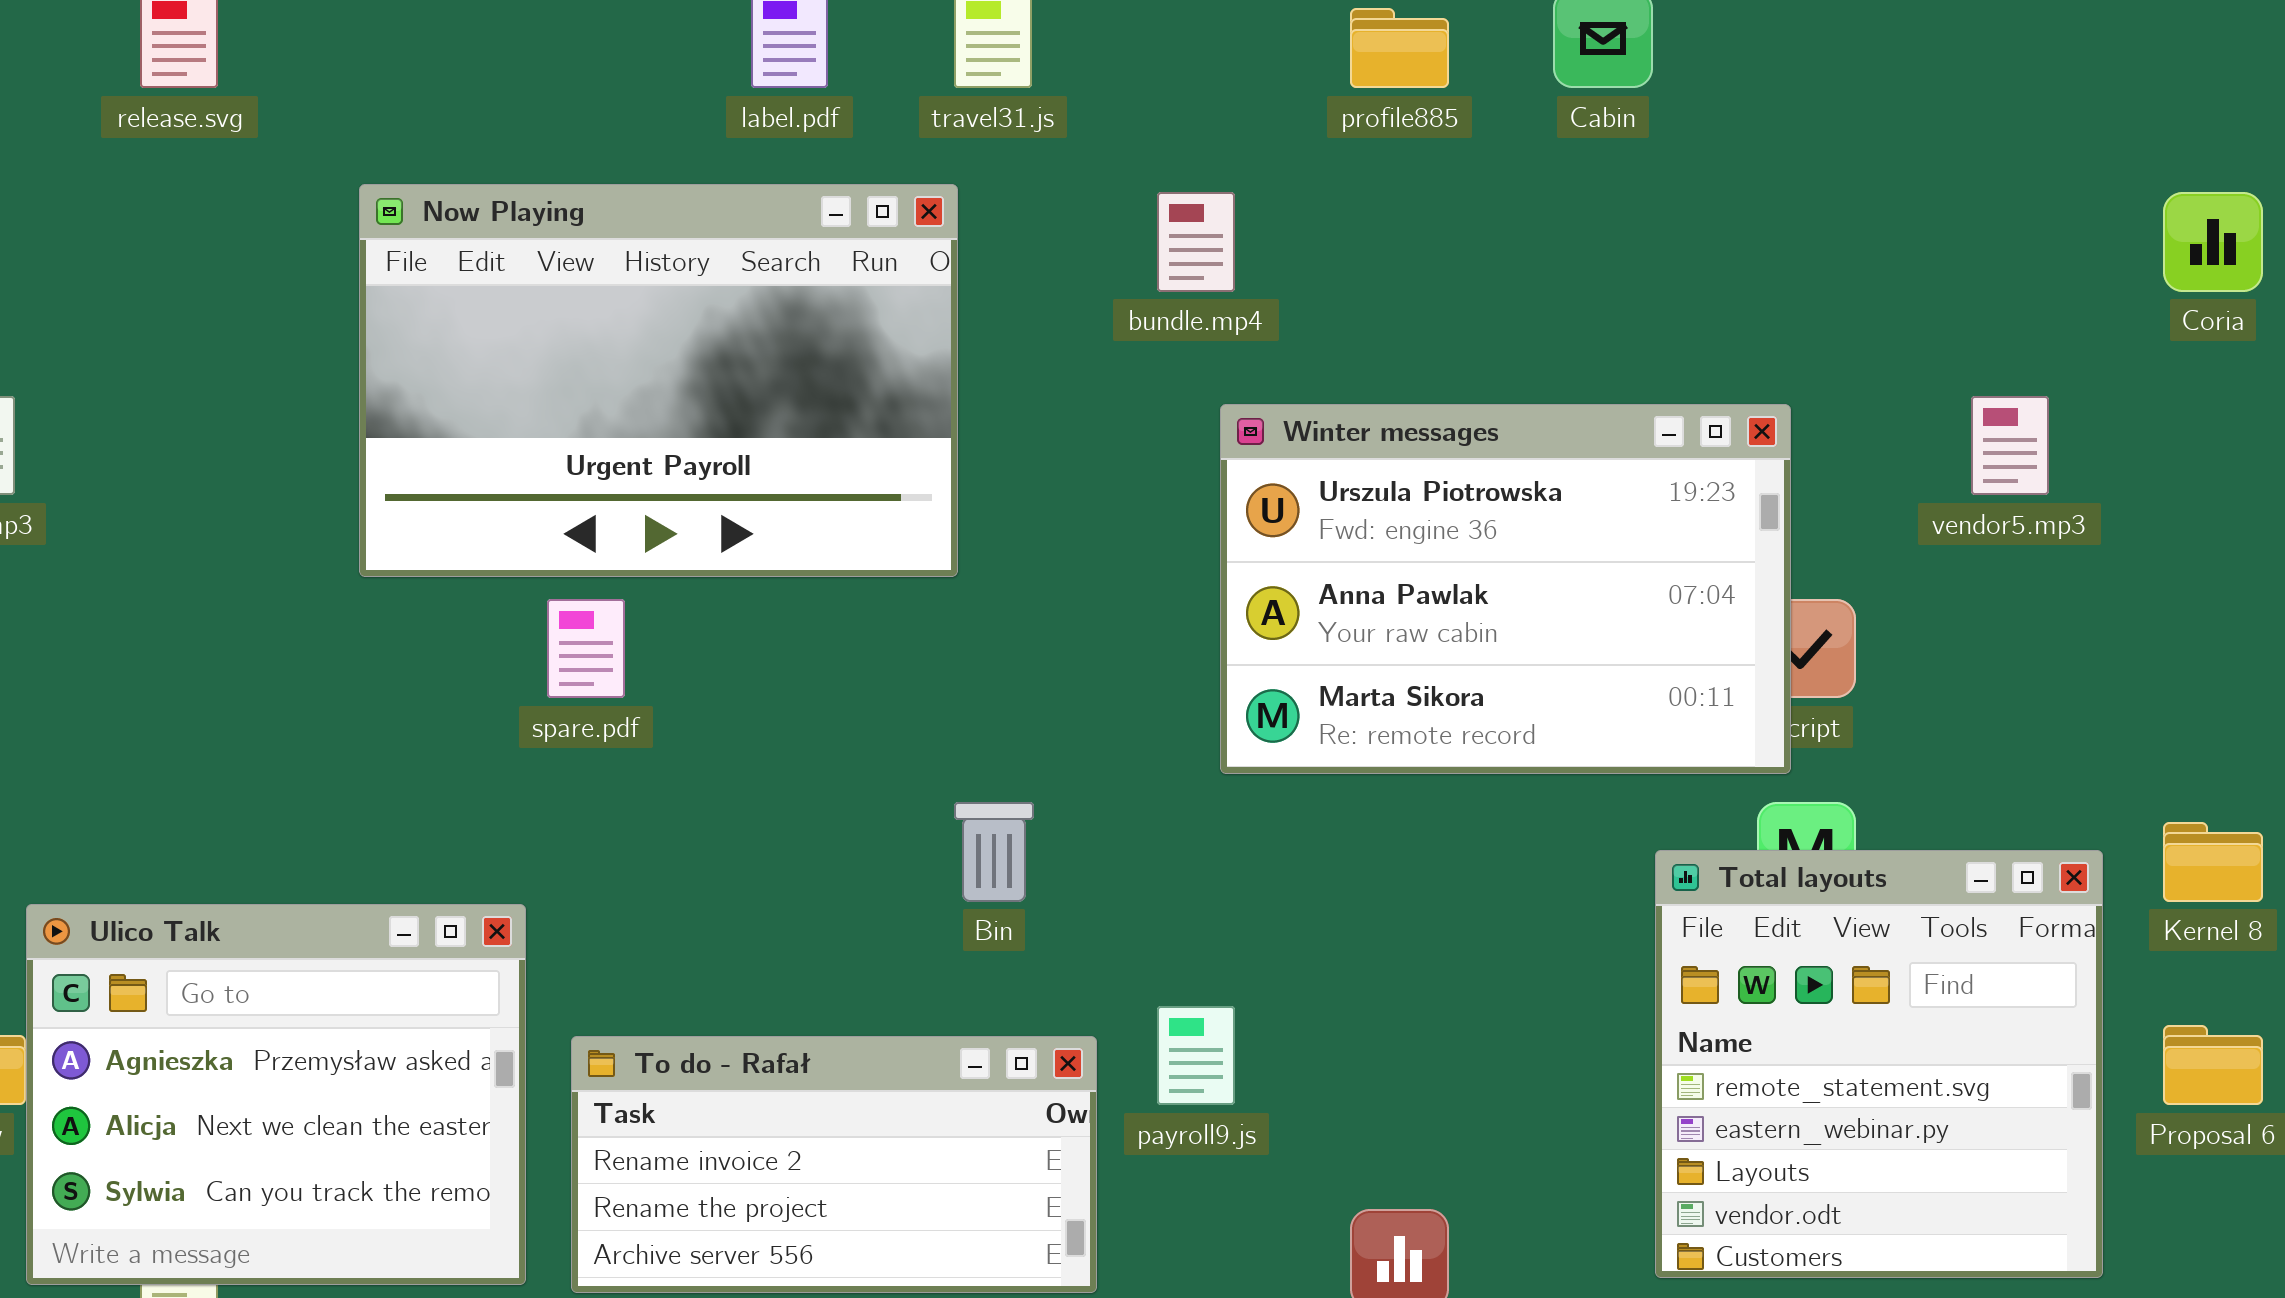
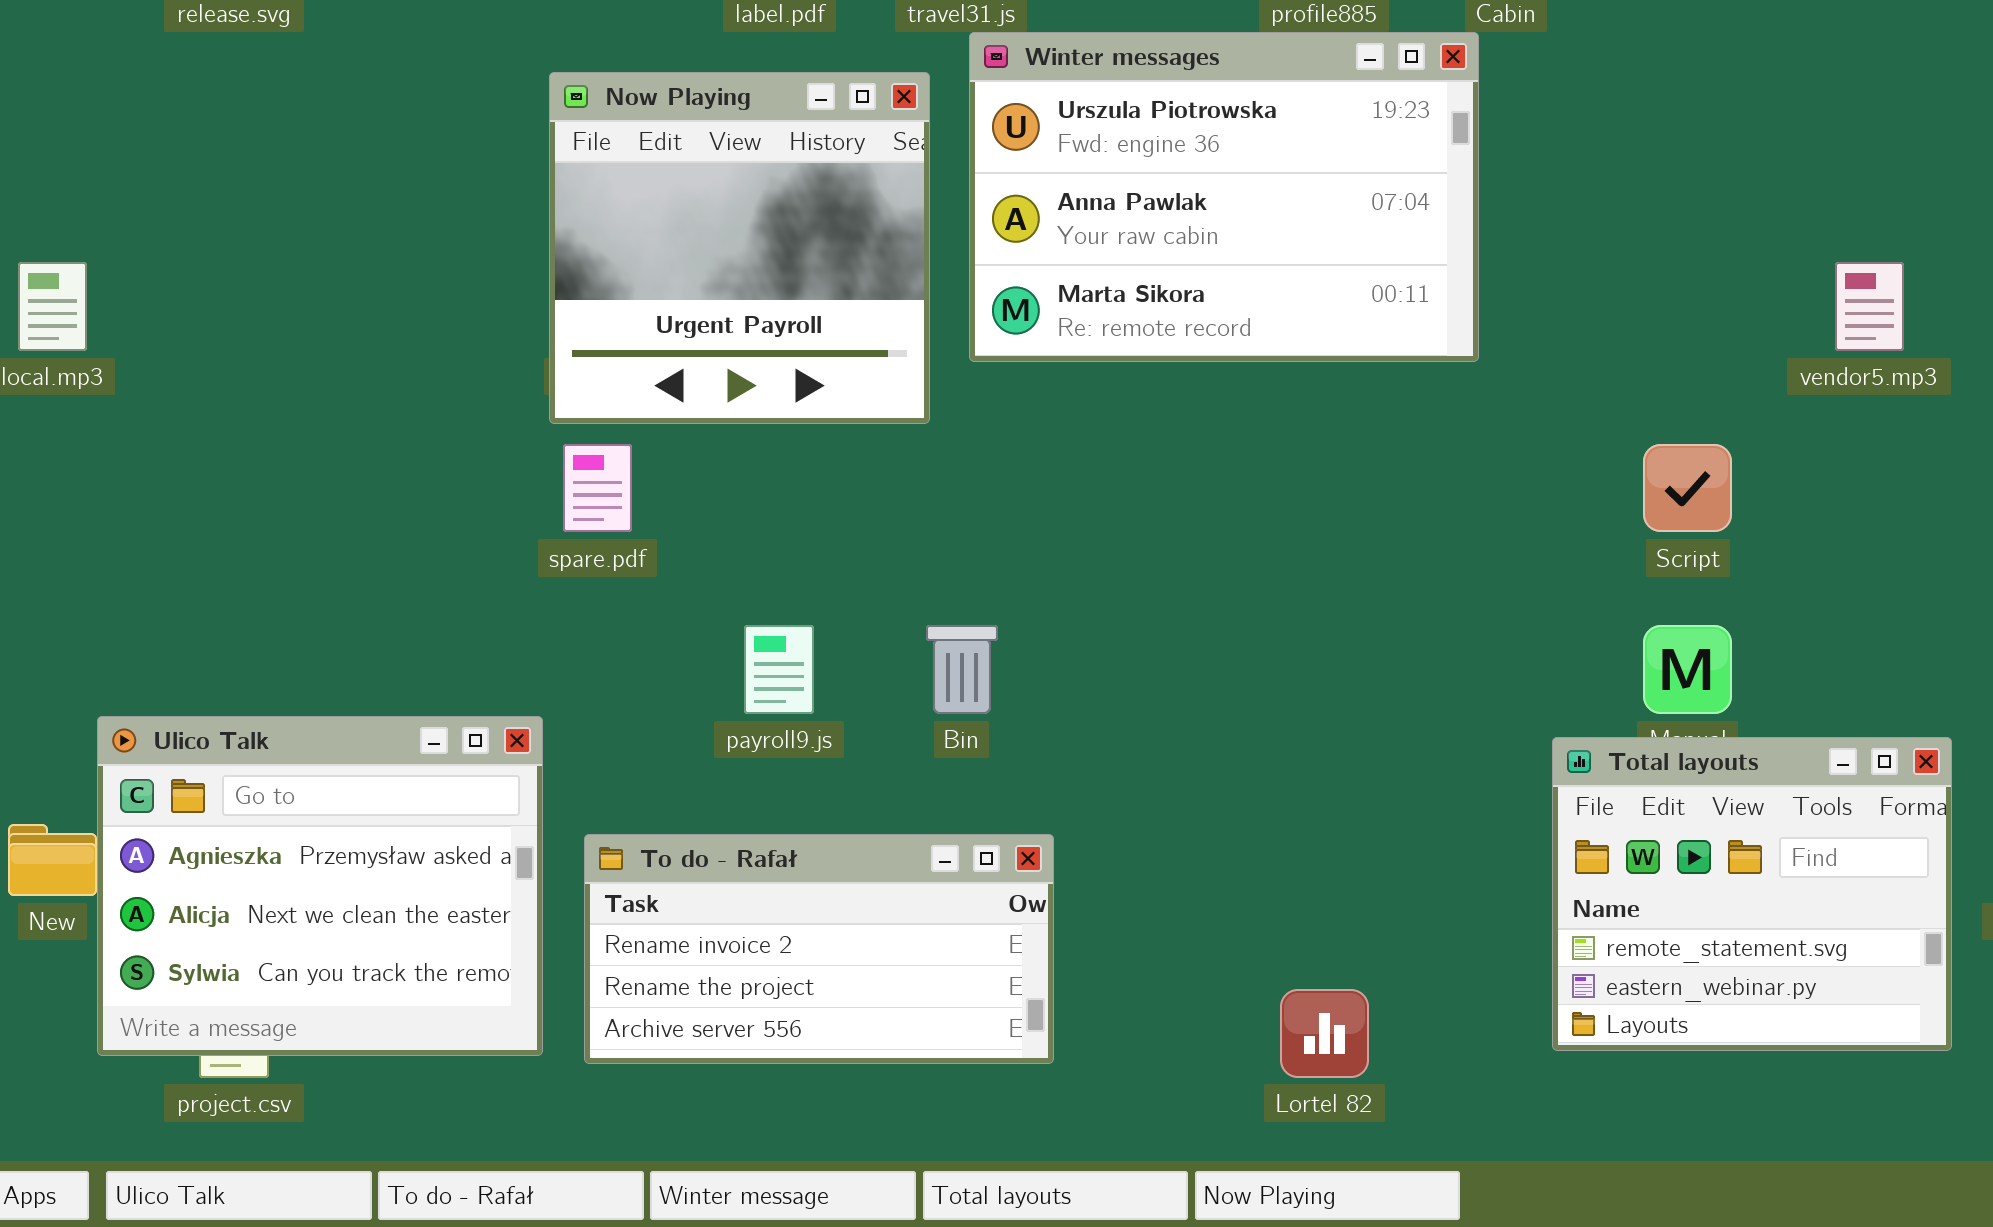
Now Playing: [359,184,958,577] -> [549,72,930,424], resized
Winter messages: [1220,404,1791,774] -> [969,32,1479,362], moved
Total layouts: [1655,850,2103,1278] -> [1552,737,1952,1051], resized
payroll9.js: [1157,1006,1235,1105] -> [744,625,814,714], moved

